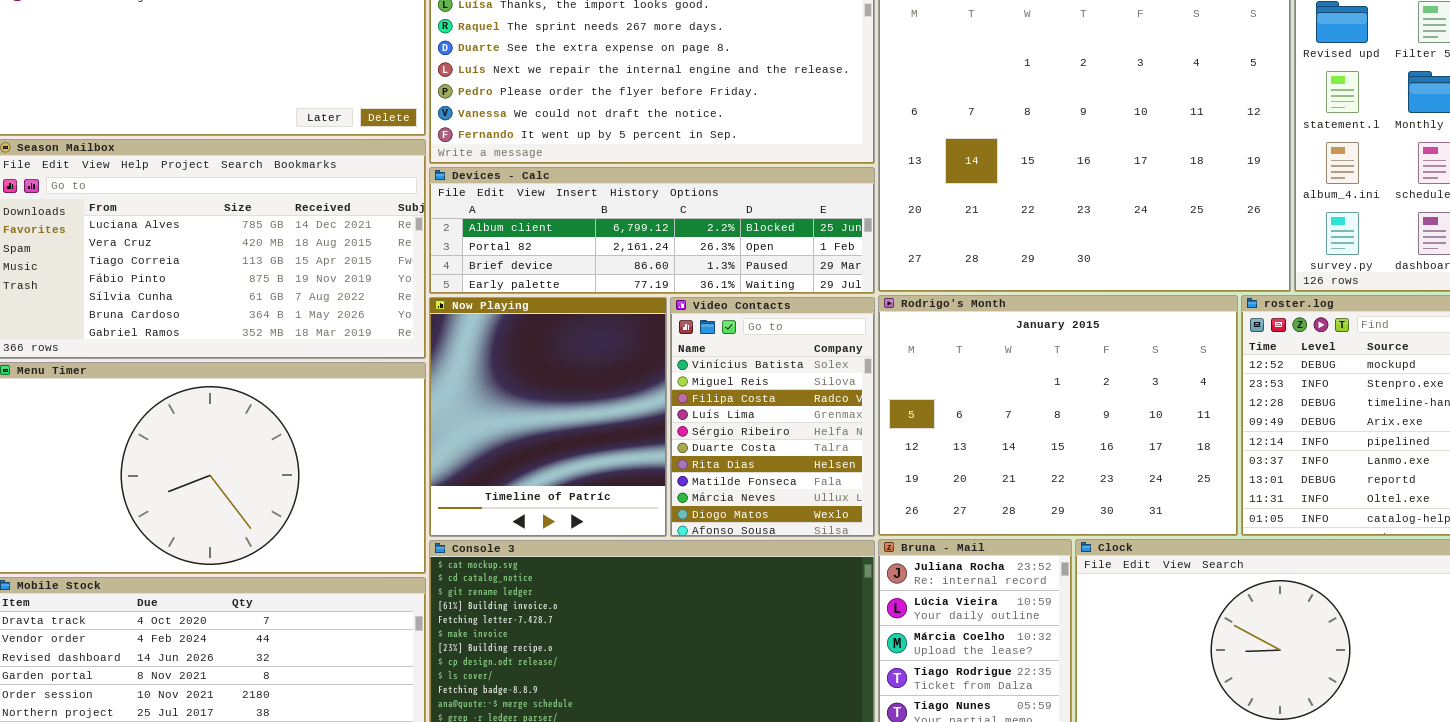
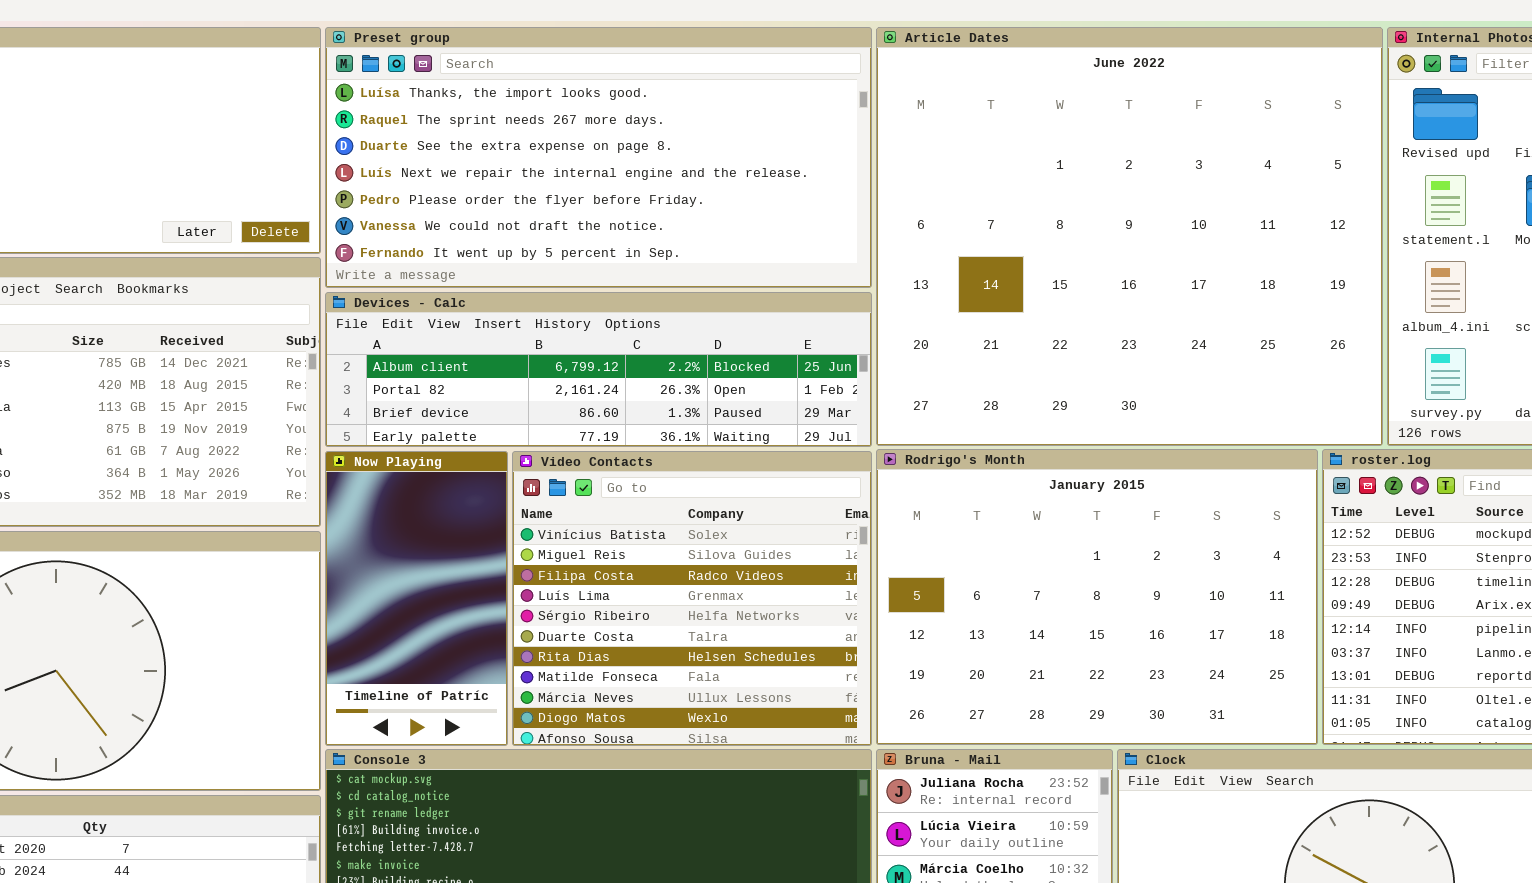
Now Playing: [429,297,667,537] -> [325,451,508,746], resized
Video Contacts: [670,297,875,537] -> [512,451,872,746], resized

